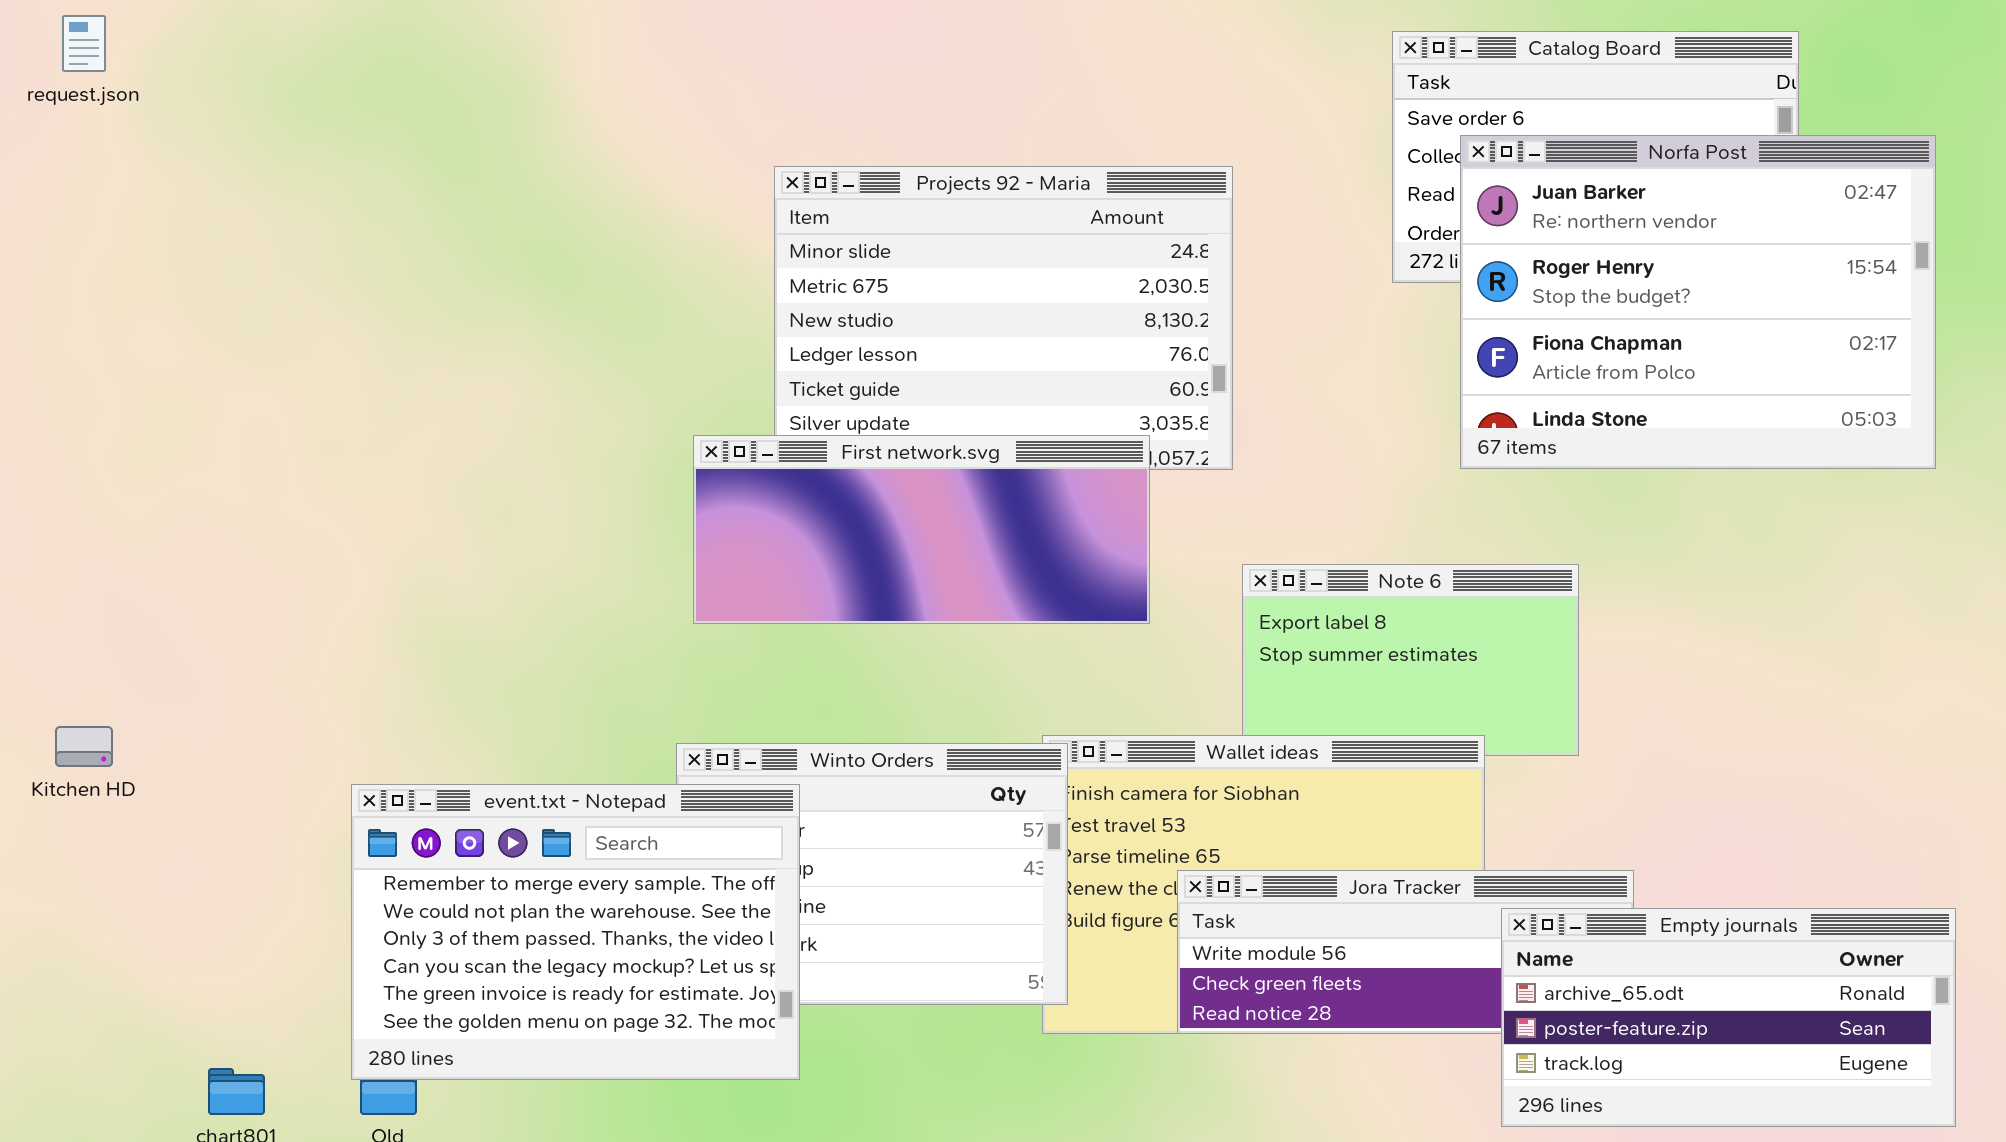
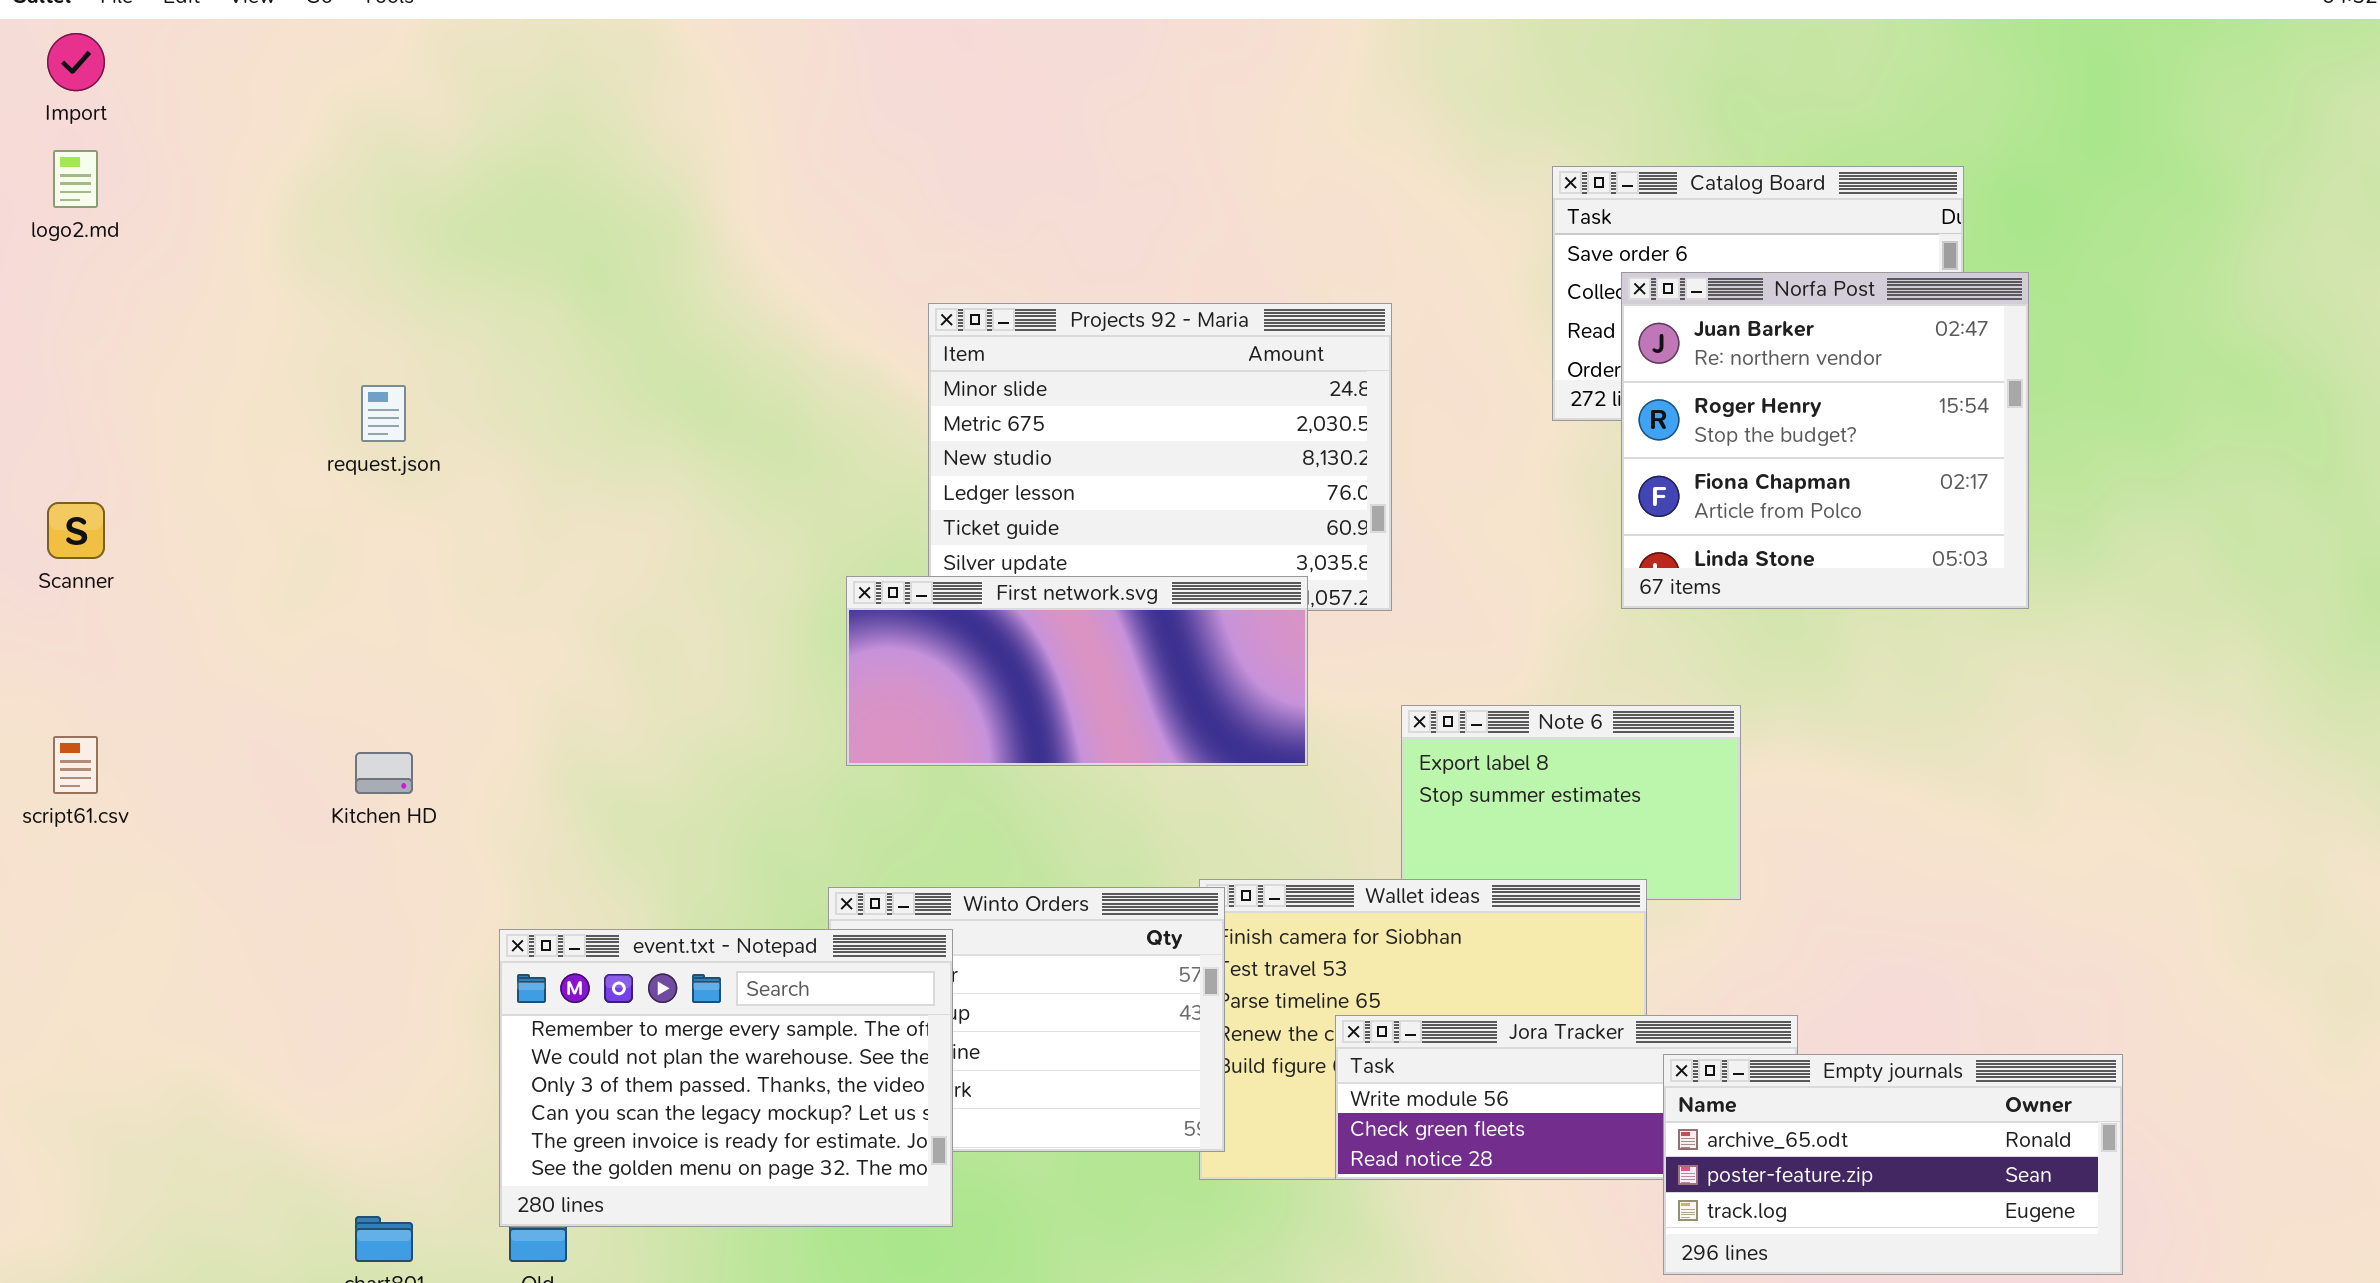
request.json: [62,15,106,72] -> [361,385,406,442], moved
Norfa Post: [1460,135,1936,469] -> [1621,272,2029,609], resized
Kitchen HD: [55,726,113,767] -> [355,752,413,794], moved

